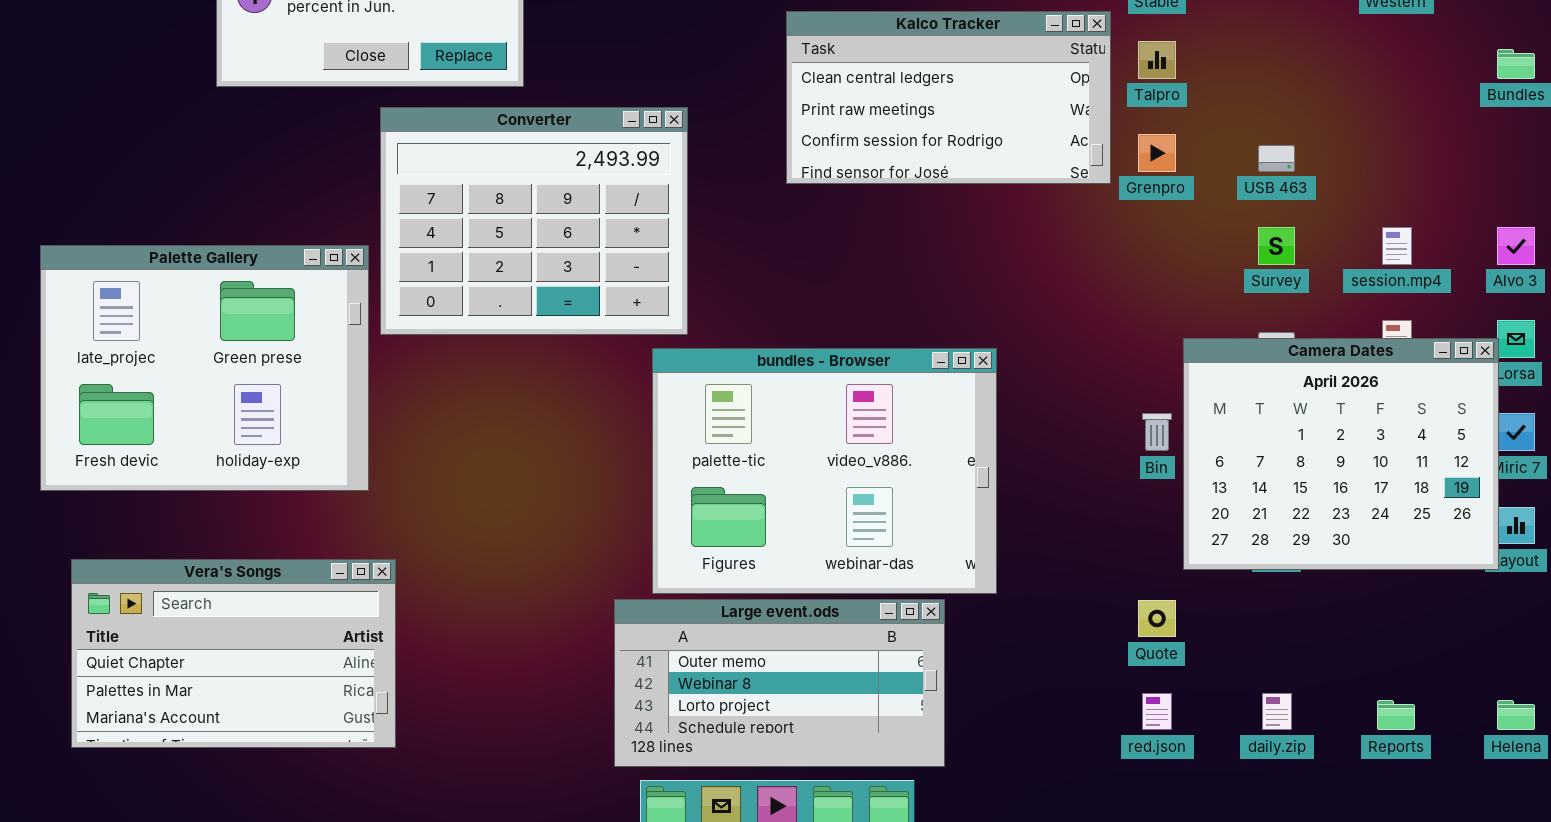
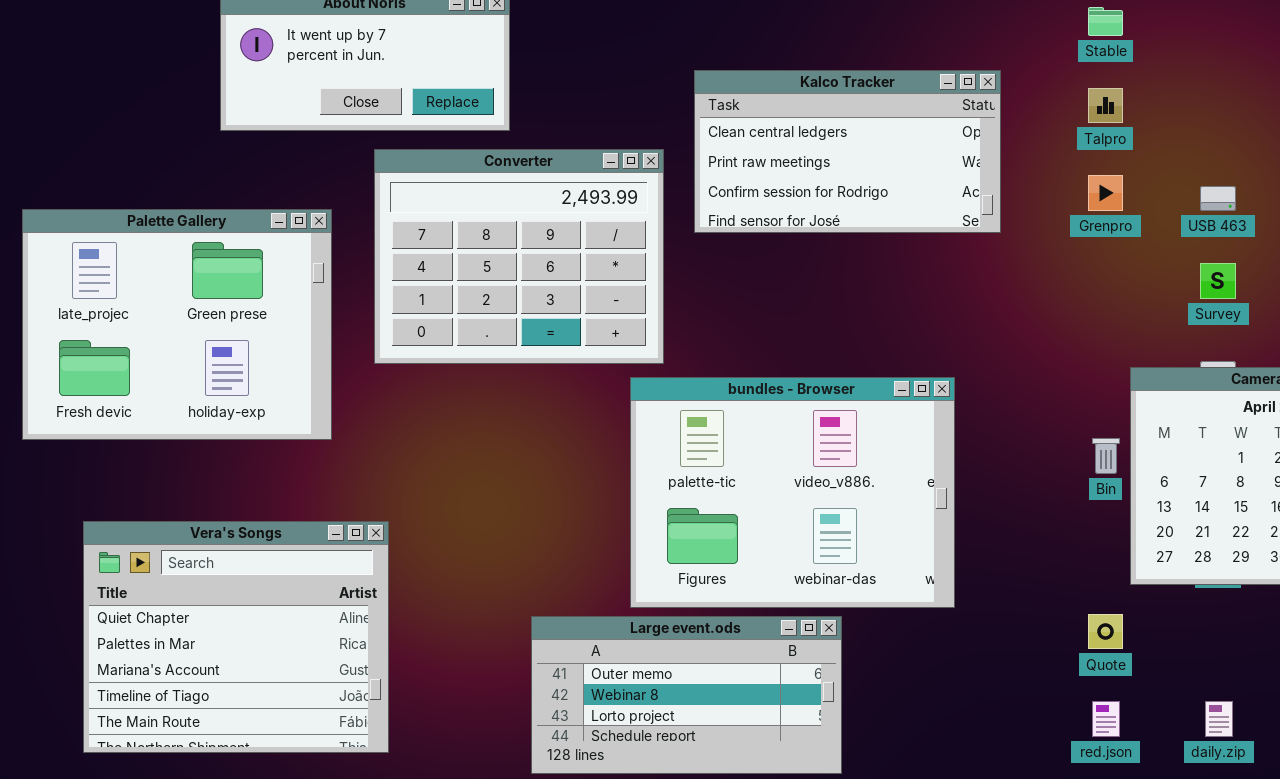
Kalco Tracker: [786,11,1111,184] -> [694,70,1001,233], moved
Palette Gallery: [40,245,369,491] -> [22,209,332,440], moved
Vera's Songs: [71,559,396,748] -> [83,521,389,753], resized
Large event.ods: [614,599,945,767] -> [531,616,842,774], moved

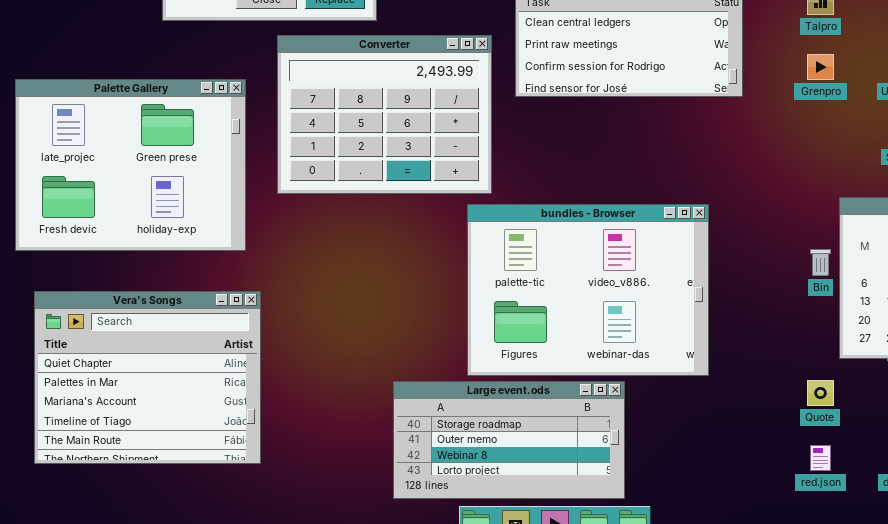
Vera's Songs: [83,521,389,753] -> [34,291,261,464], moved
Large event.ods: [531,616,842,774] -> [393,381,625,499], scrolled up 1 row

